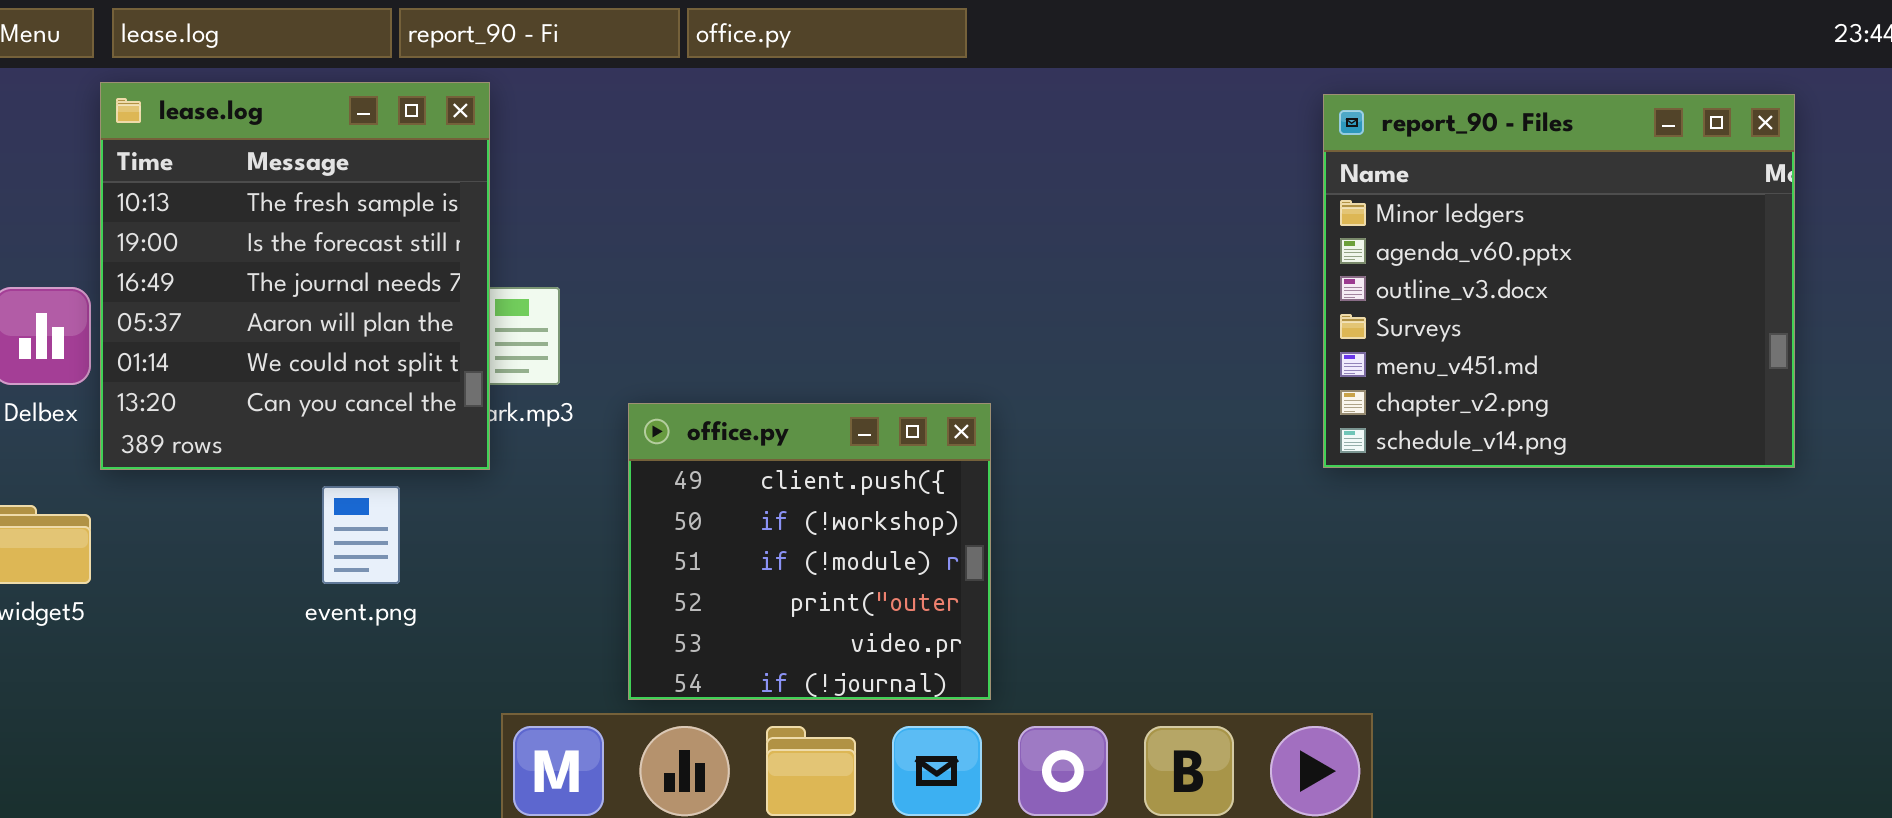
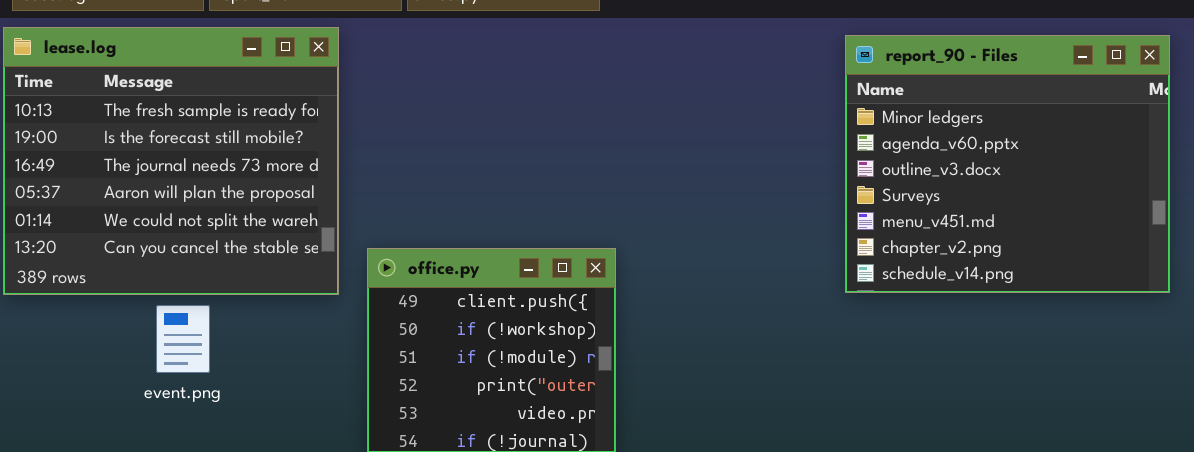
lease.log: [100,82,490,470] -> [3,27,339,295], resized

